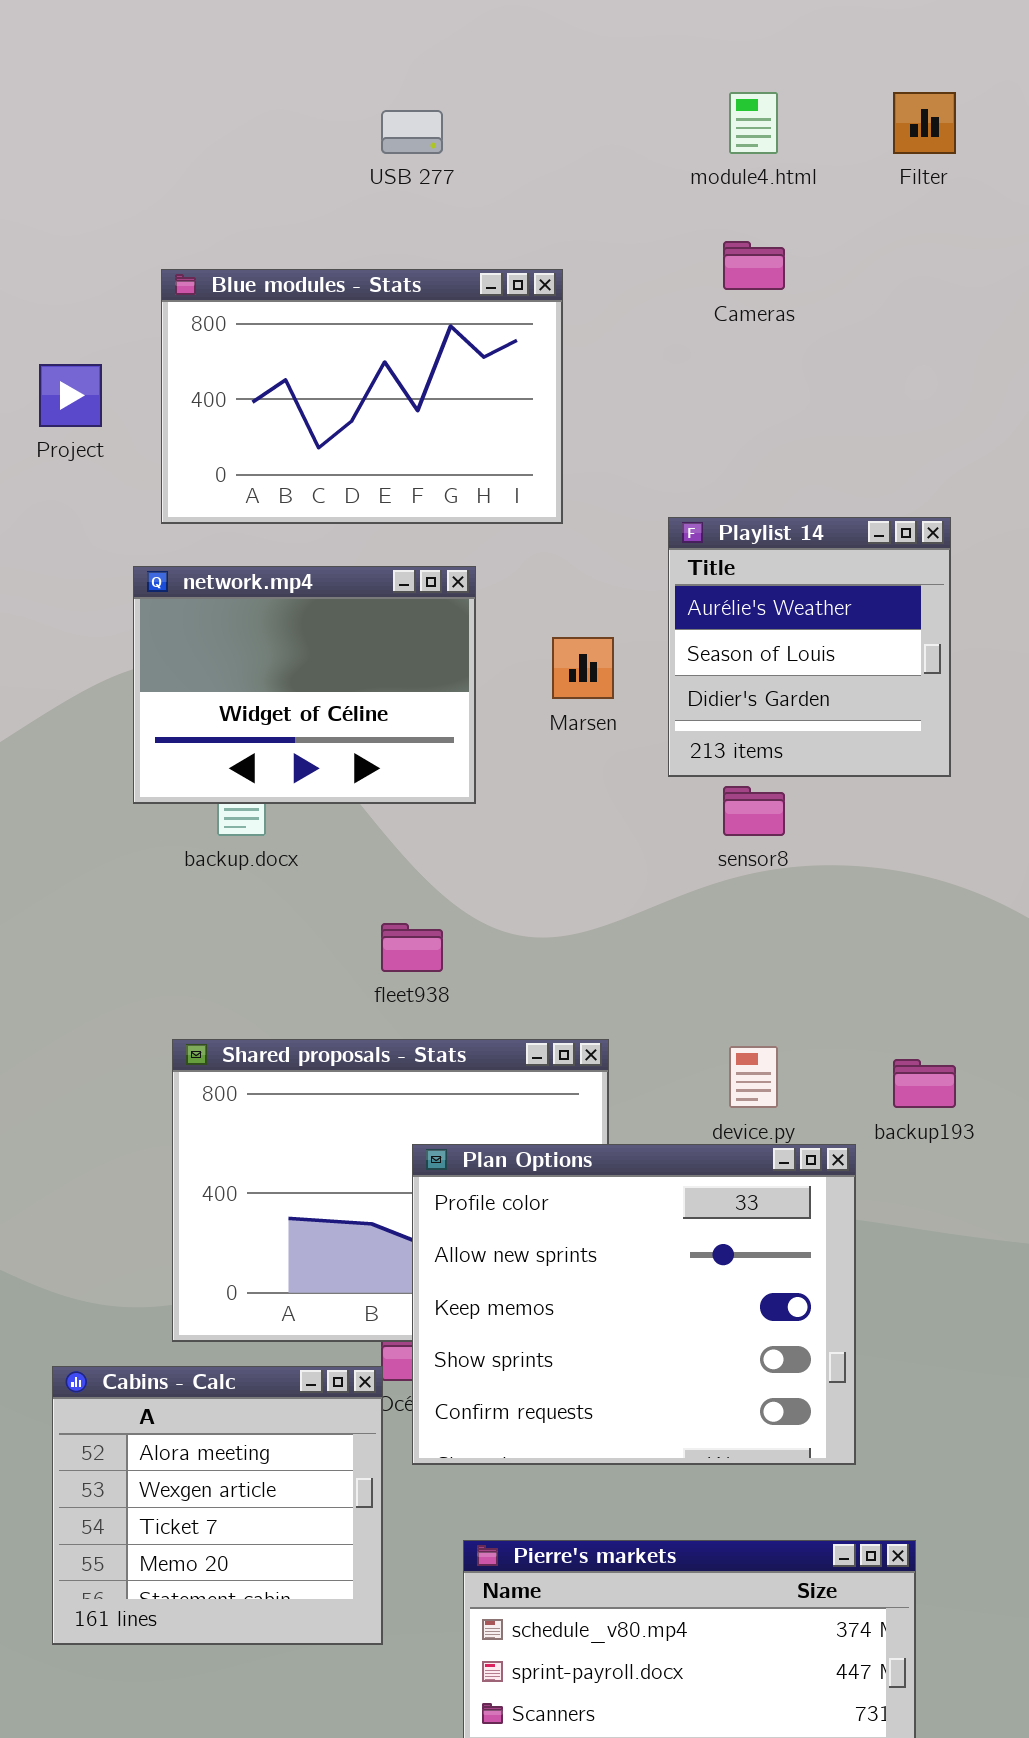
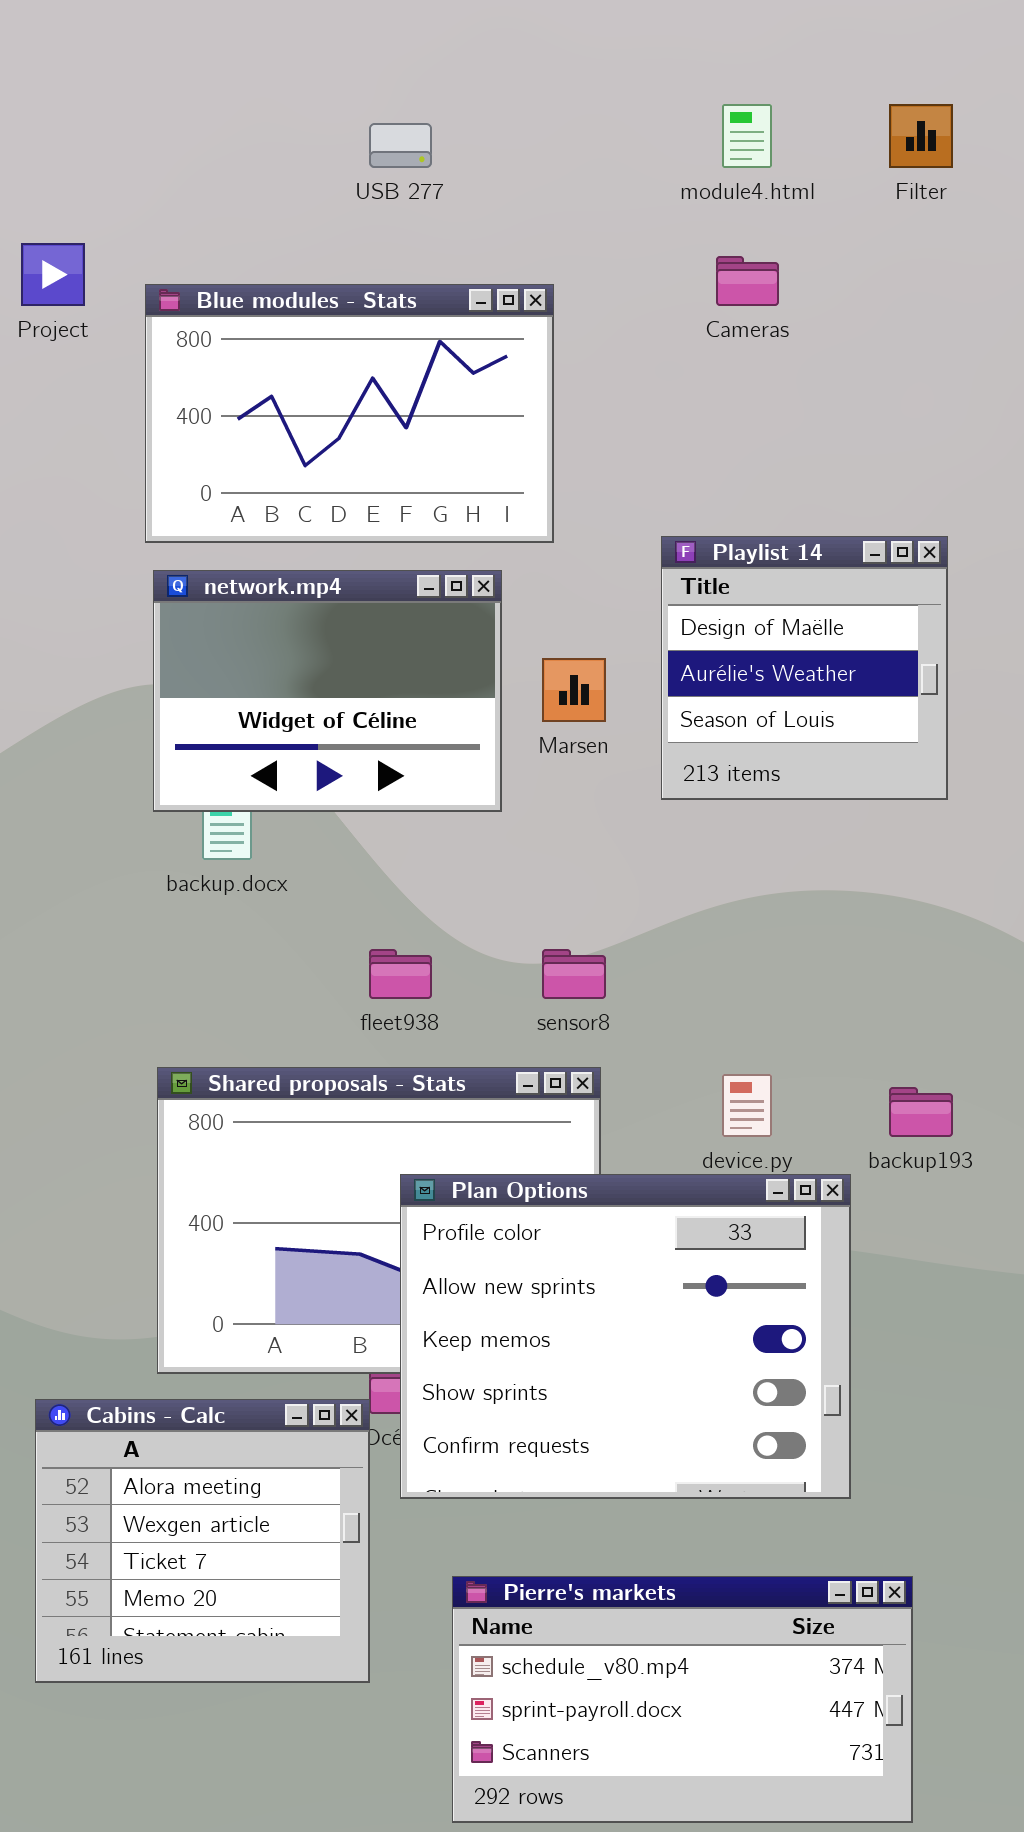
Project: [39,364,102,427] -> [21,243,85,306], moved
Playlist 14: [668,517,951,777] -> [661,536,948,800], scrolled up 1 row
network.mp4: [133,566,476,804] -> [153,570,502,812], moved
sensor8: [723,786,785,836] -> [542,949,606,999], moved

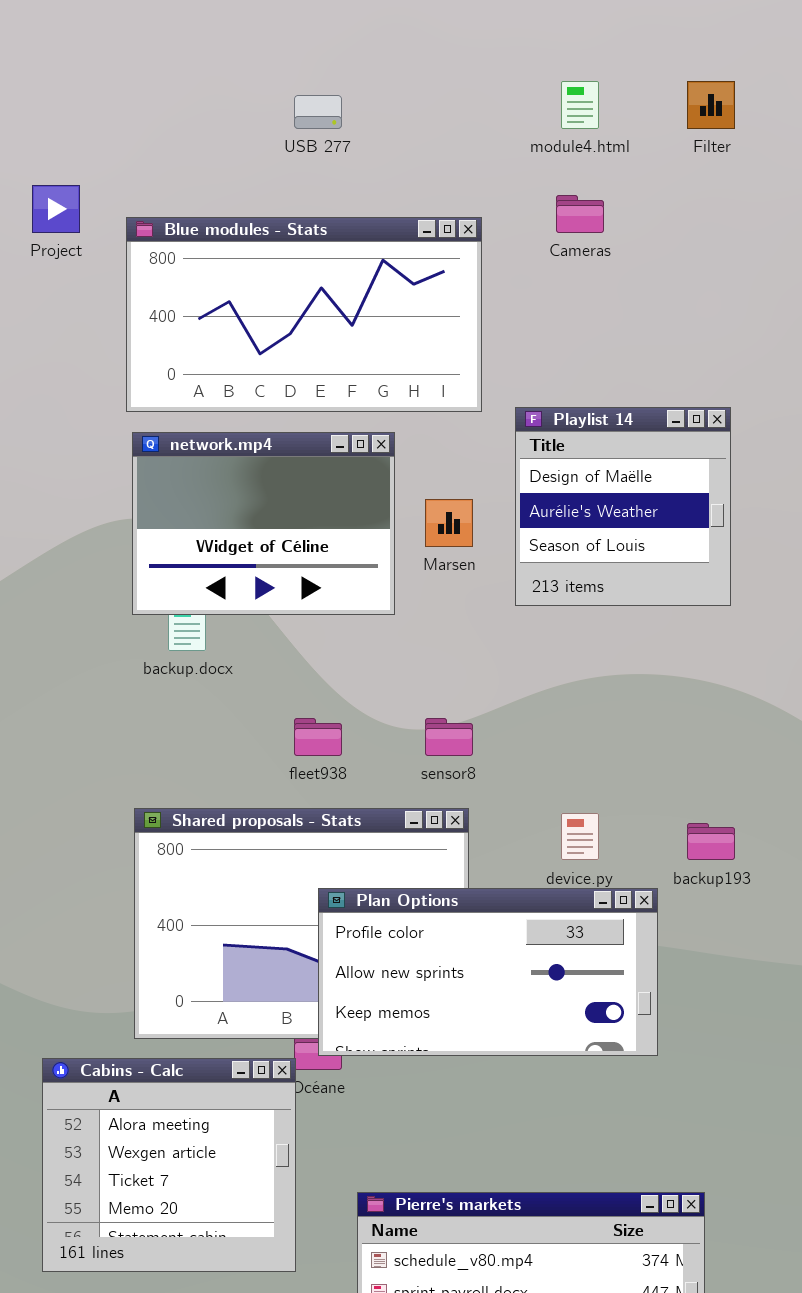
Blue modules - Stats: [145,284,554,543] -> [126,217,482,412], resized
Plan Options: [400,1174,851,1499] -> [318,888,658,1056], resized

